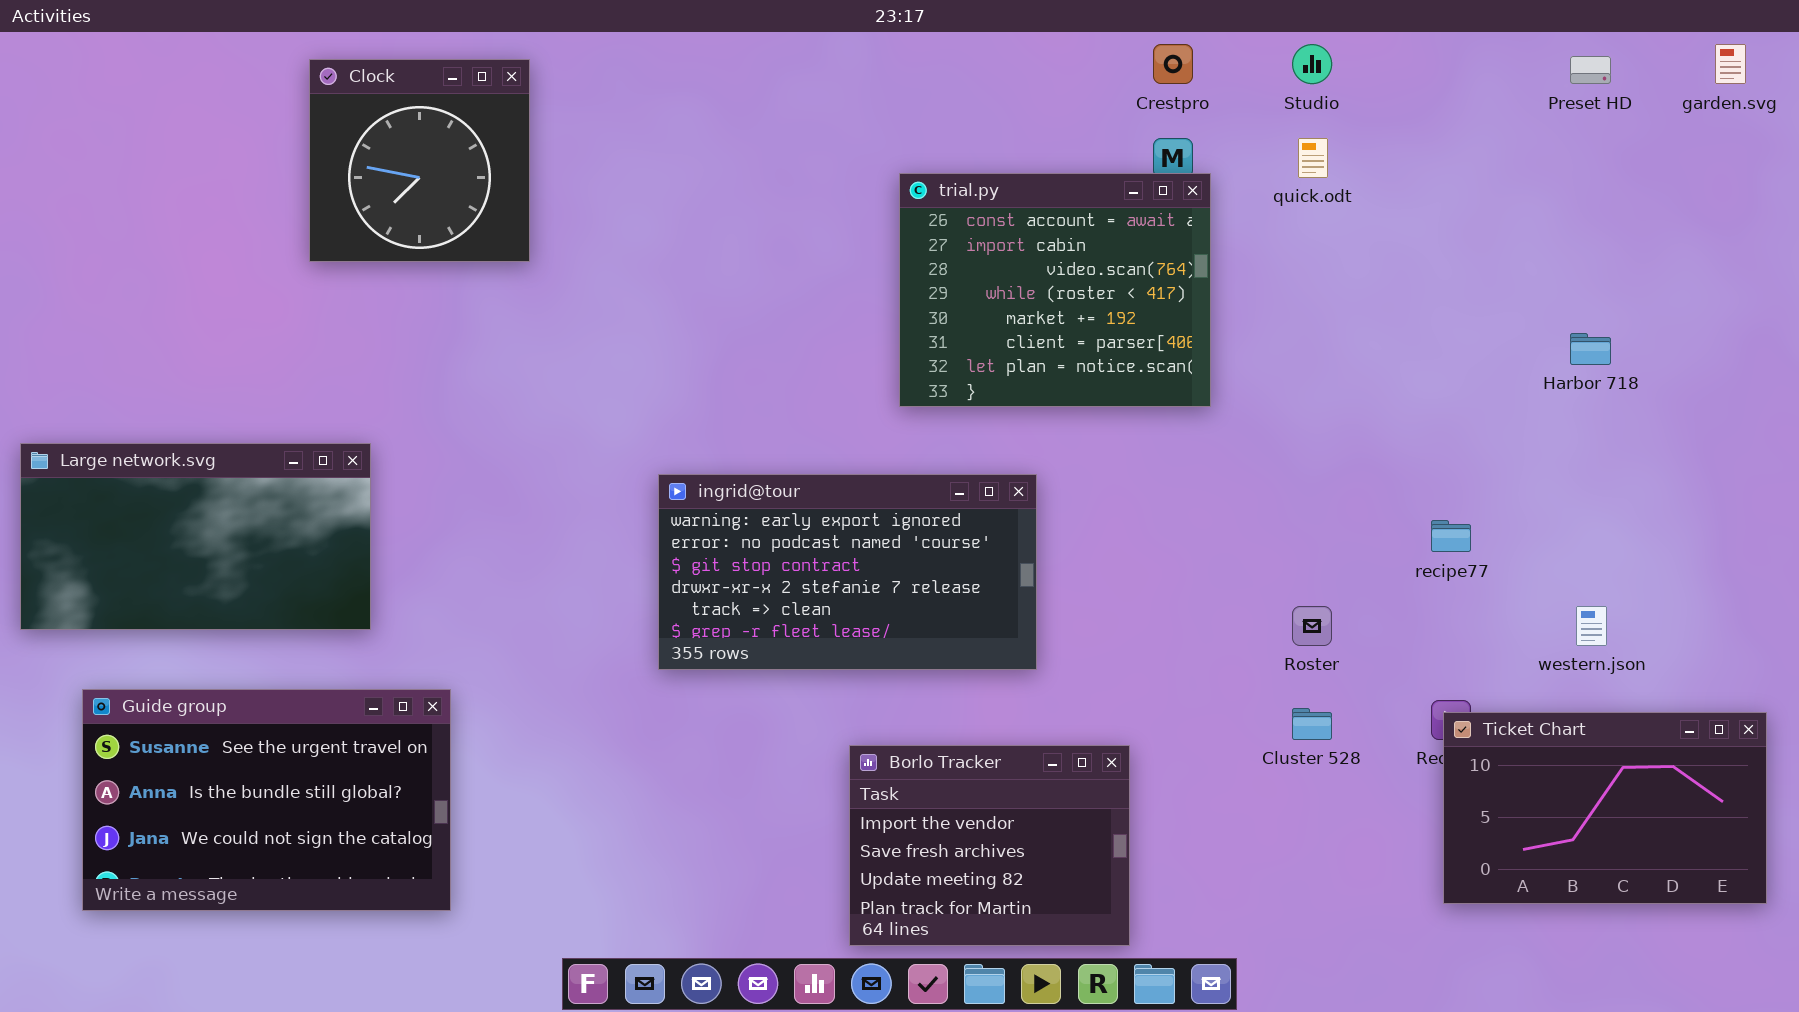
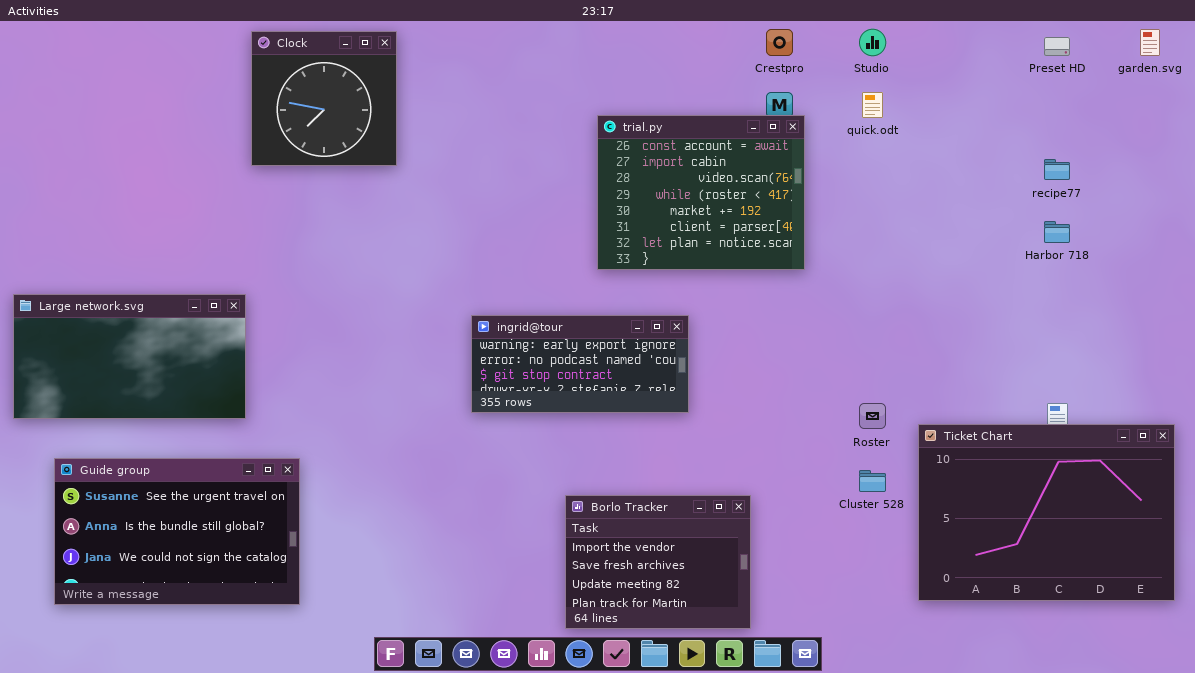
Clock: [309,59,530,262] -> [251,31,397,166], moved
ingrid@tour: [658,474,1037,670] -> [471,315,689,413], resized
recipe77: [1431,520,1471,552] -> [1044,159,1070,180], moved
Ticket Chart: [1443,712,1767,904] -> [918,424,1175,601], resized

